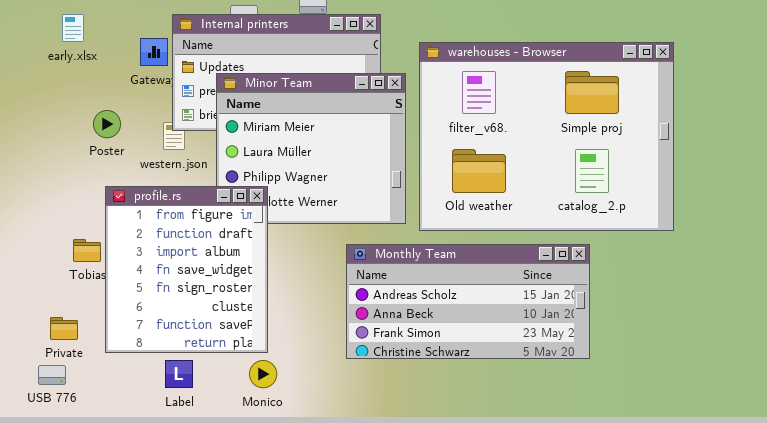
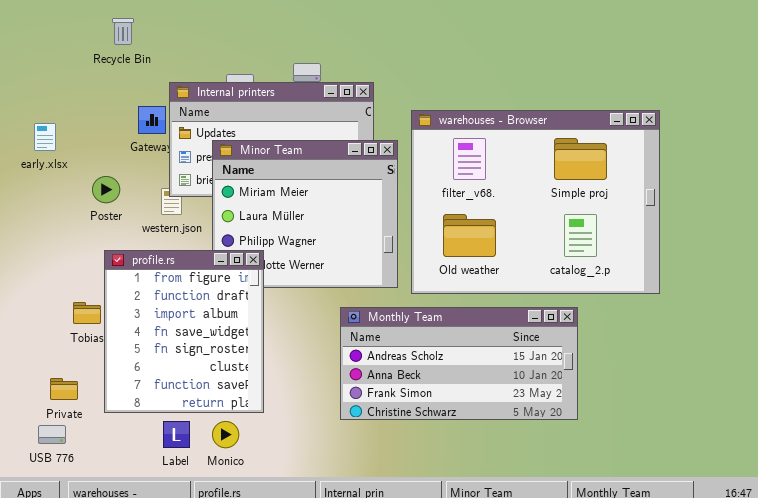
early.xlsx: [62,14,84,42] -> [34,123,56,151], moved
Monico: [249,360,277,388] -> [212,421,239,448], moved

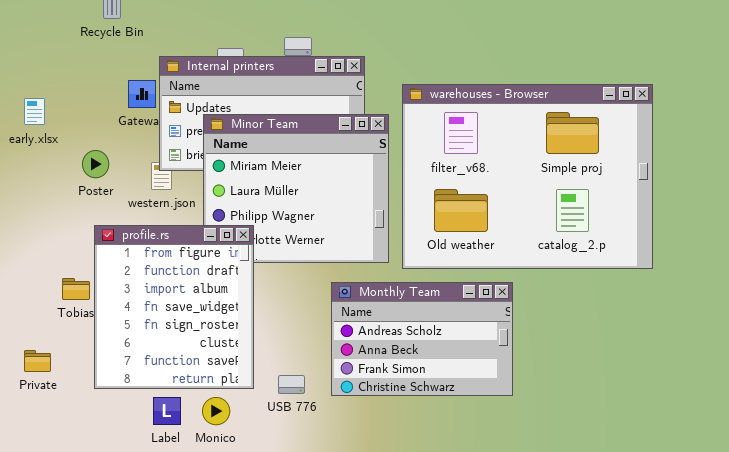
Monthly Team: [340,307,578,420] -> [331,282,513,396], resized
Private: [50,378,78,400] -> [24,350,51,372], moved
USB 776: [38,425,66,444] -> [278,375,305,394], moved

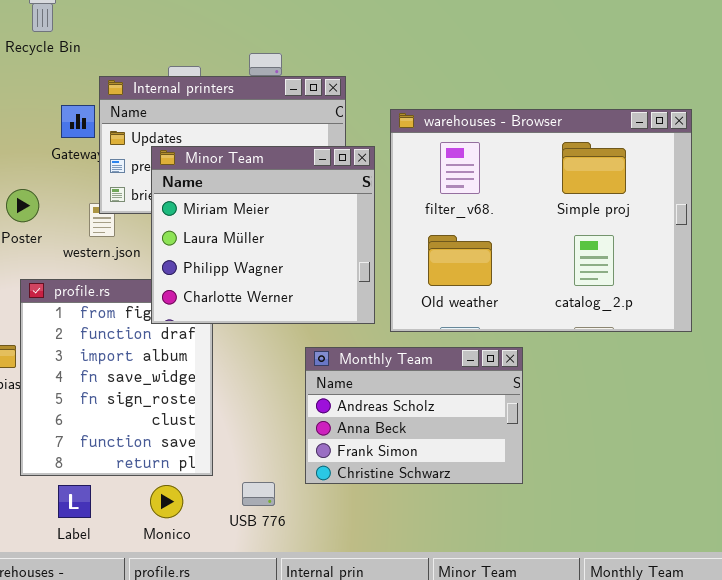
Minor Team: [203,114,389,263] -> [151,146,375,324], raised
USB 776: [278,375,305,394] -> [242,482,275,506], moved
Label: [153,397,181,425] -> [58,485,91,518], moved

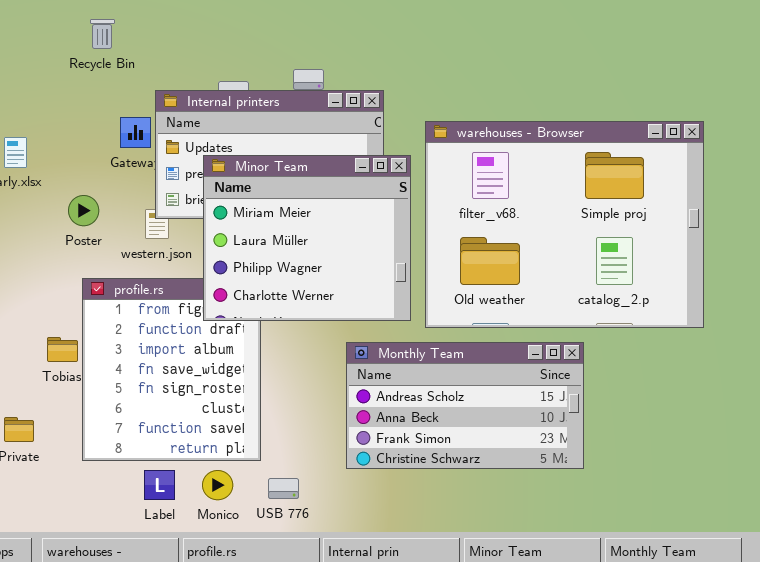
Monthly Team: [305,347,523,484] -> [346,342,584,469], resized
USB 776: [242,482,275,506] -> [268,478,299,499], moved
Label: [58,485,91,518] -> [144,470,175,500], moved

